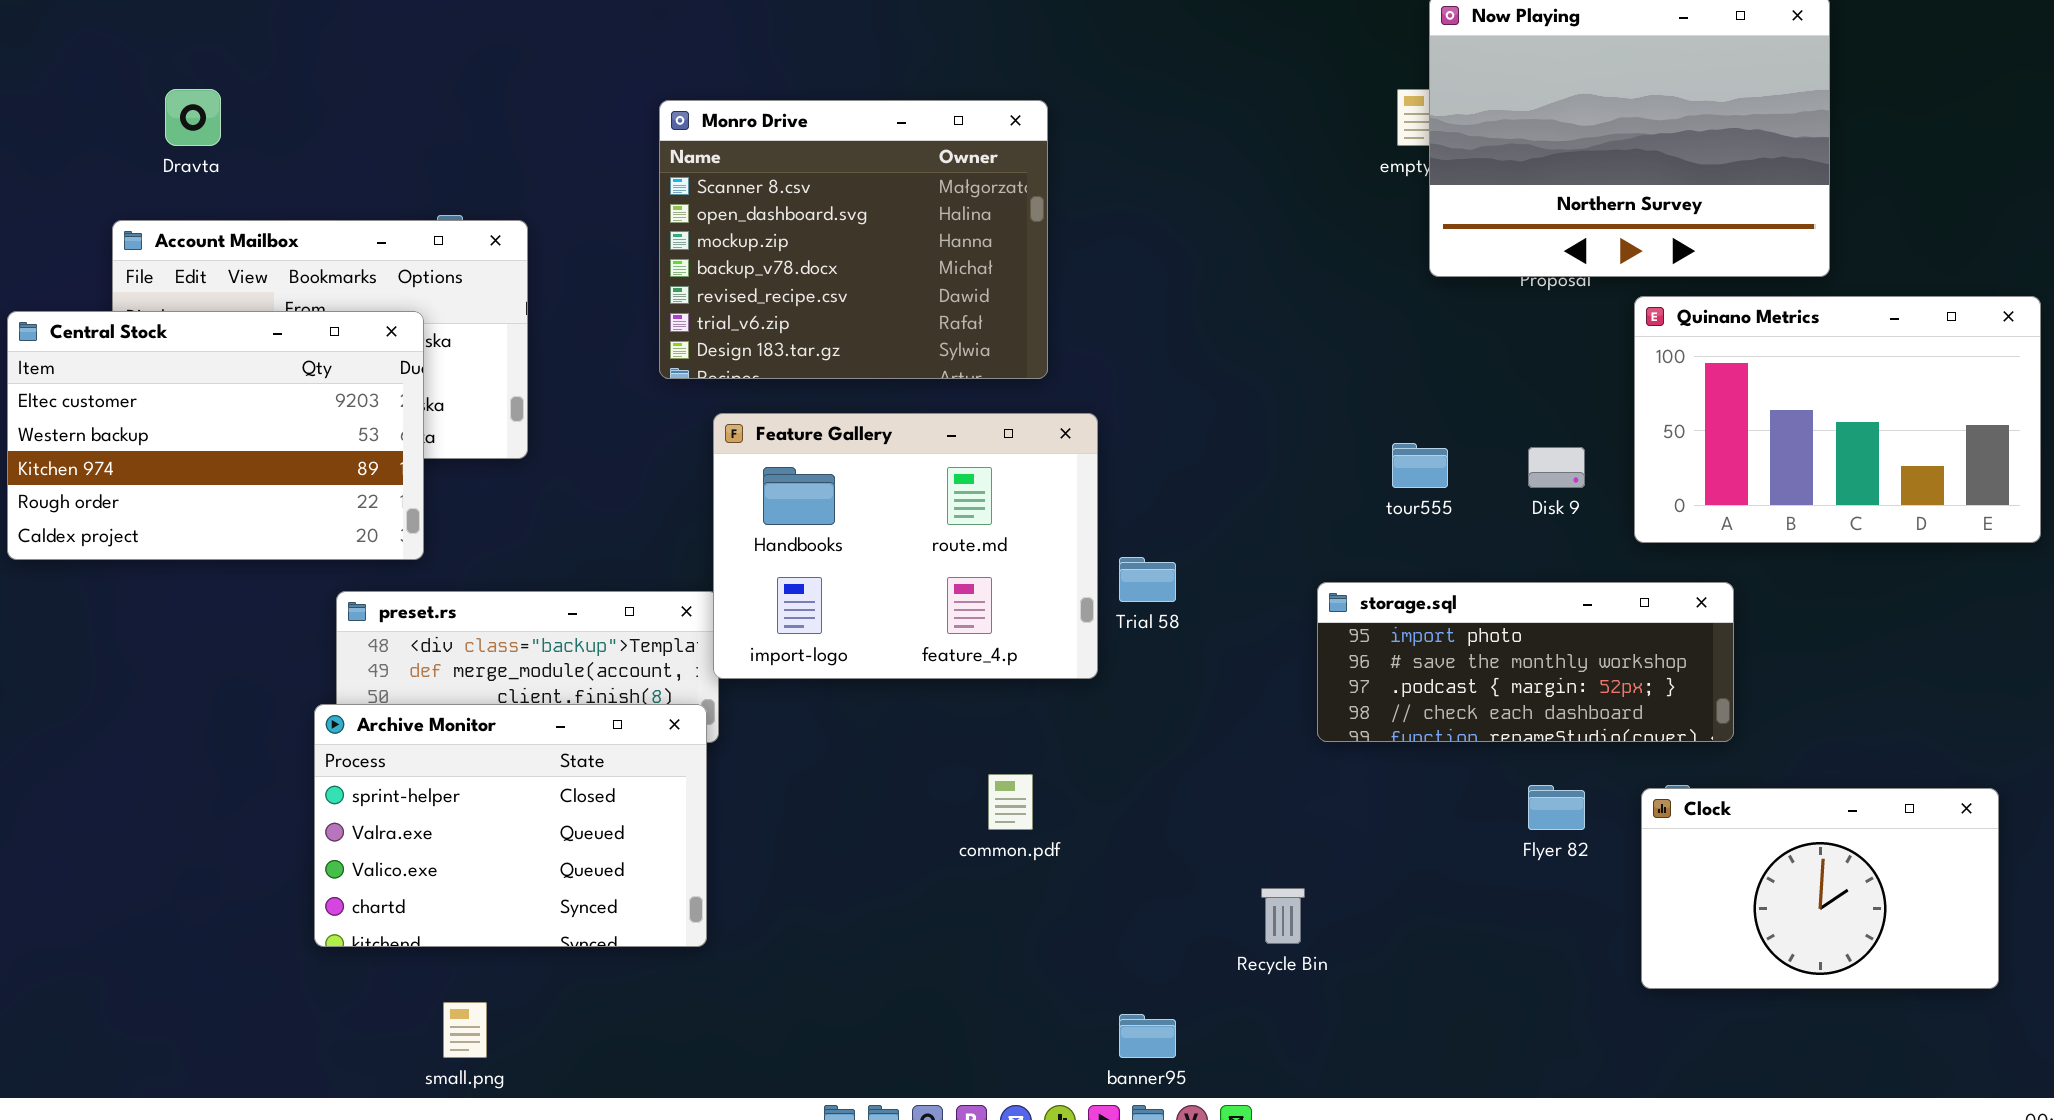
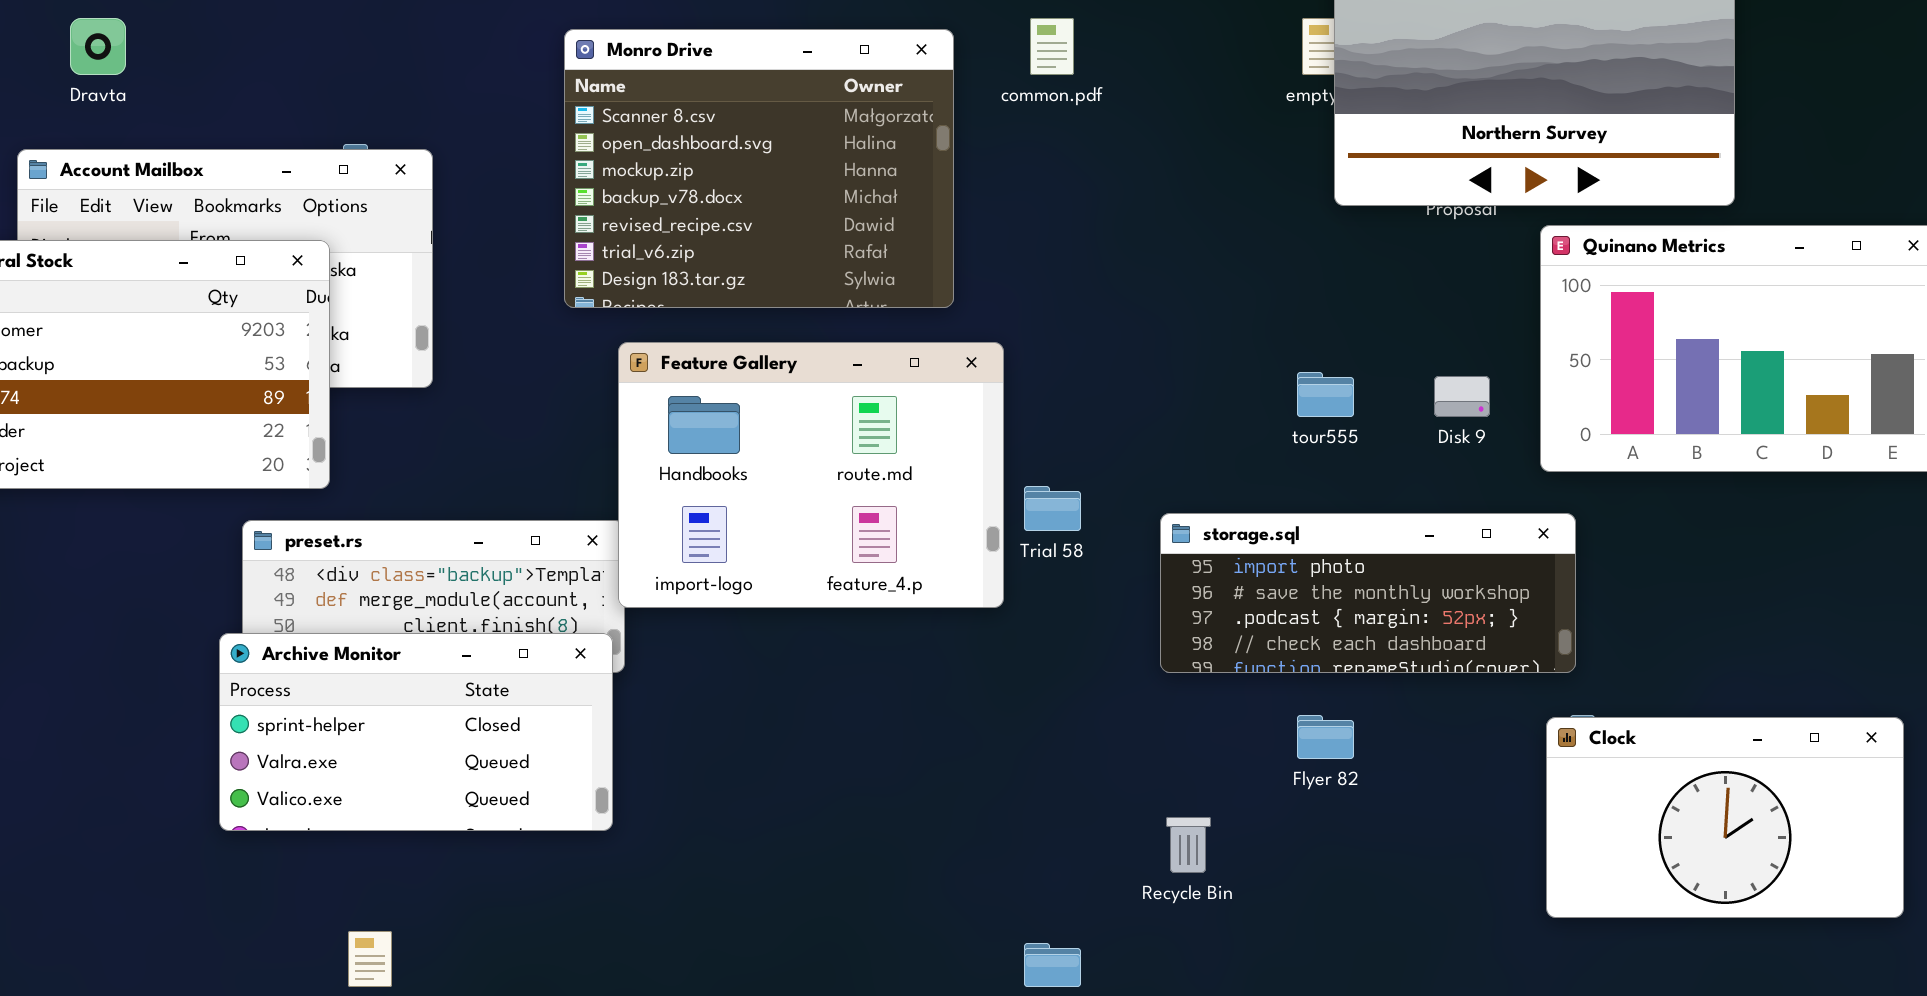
storage.sql: [1317,582,1734,742] -> [1160,513,1576,673], moved
Archive Monitor: [314,704,707,947] -> [219,633,613,831], resized
common.pdf: [988,774,1033,830] -> [1030,18,1074,75], moved
Flyer 82: [1528,785,1585,830] -> [1297,715,1354,759], moved

